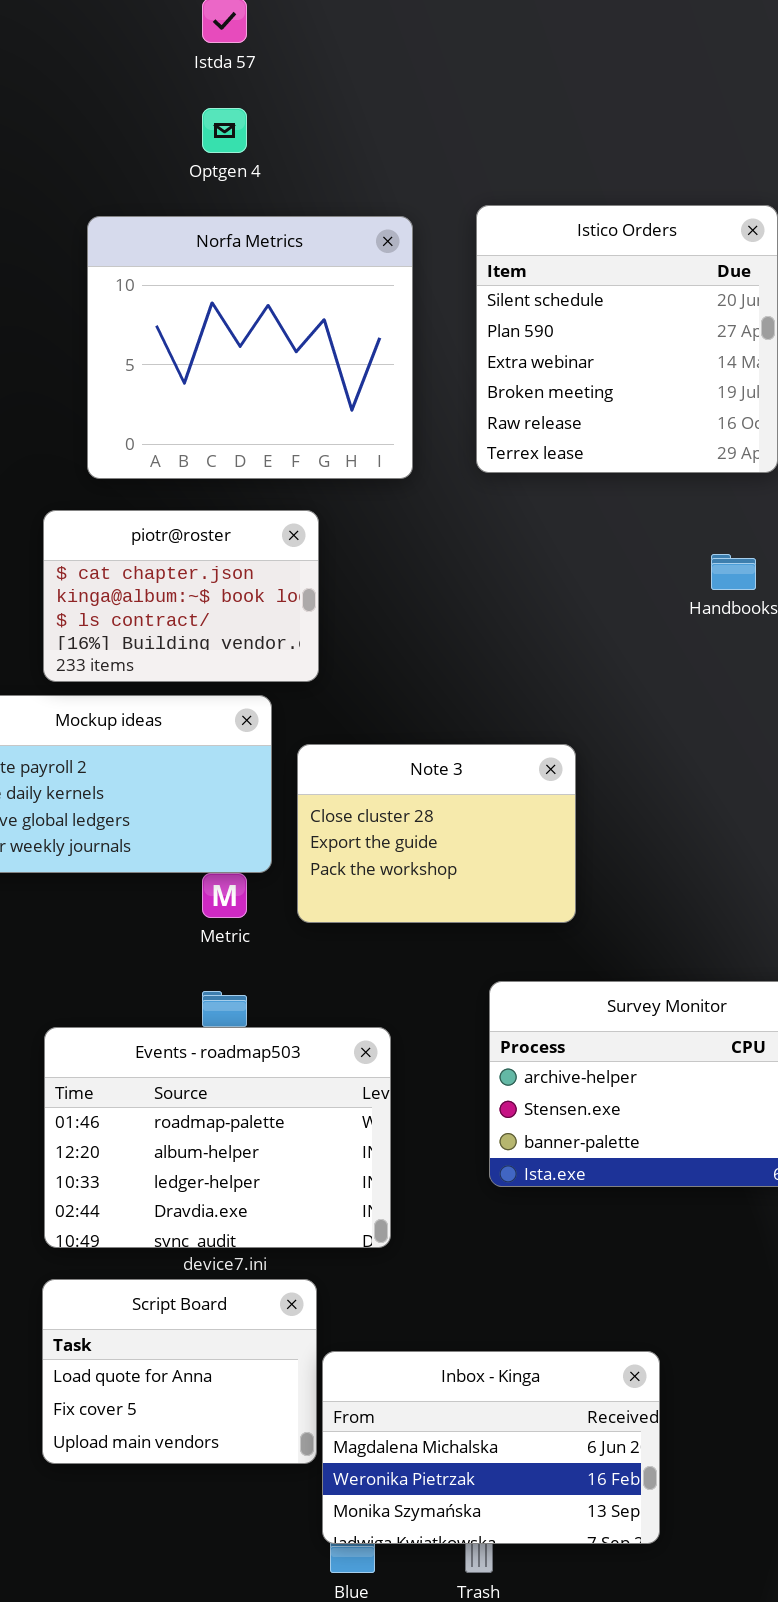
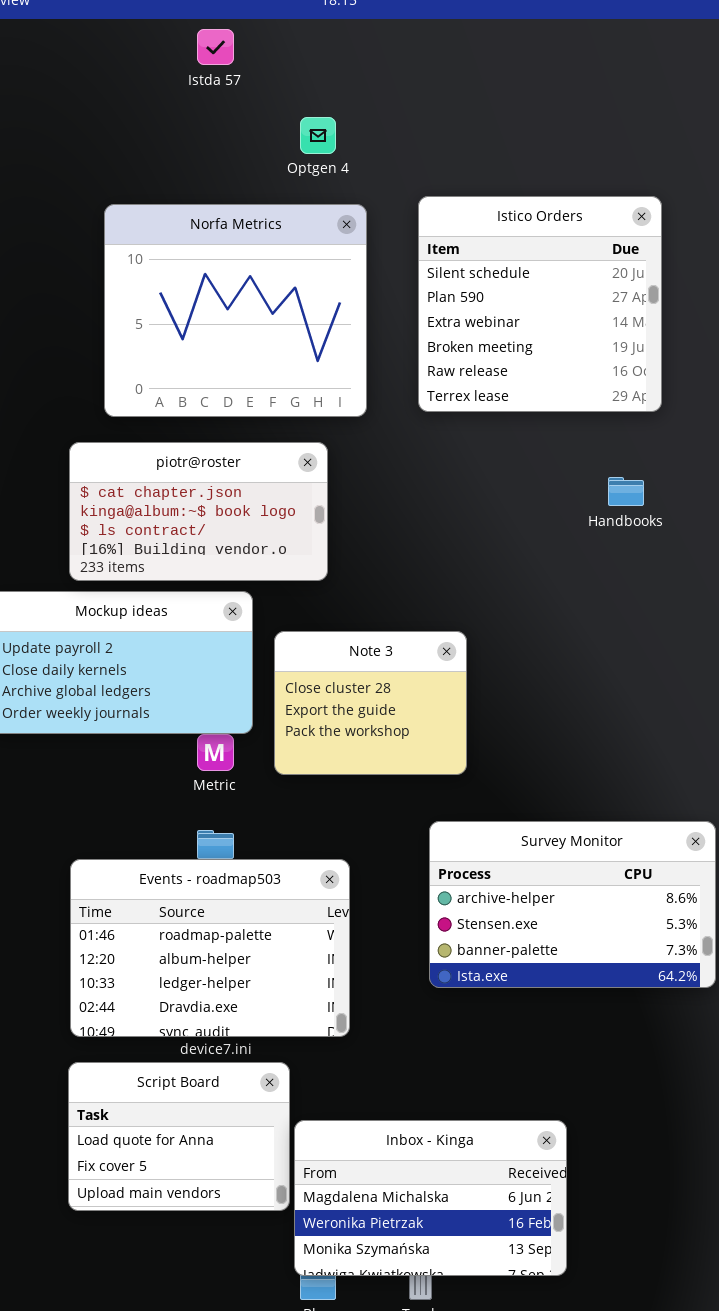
Optgen 4: [202,108,247,153] -> [300,117,336,154], moved
piotr@roster: [43,510,319,682] -> [69,442,328,581], resized
Note 3: [297,744,576,923] -> [274,631,467,775], resized

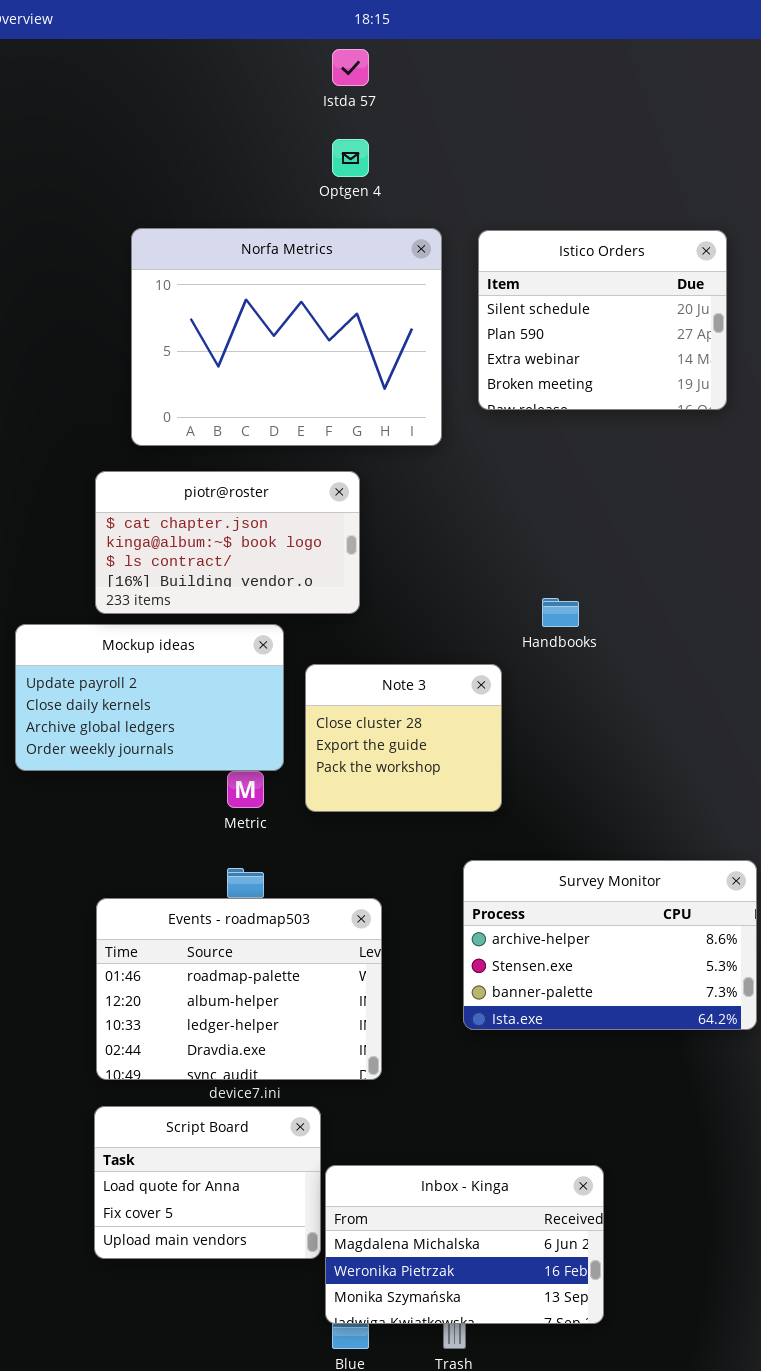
Istda 57: [197,29,234,65] -> [332,49,369,86], moved
Istico Orders: [418,196,662,412] -> [478,230,727,410], moved, resized
Norfa Metrics: [104,204,367,417] -> [131,228,442,446], resized
Handbooks: [608,477,644,506] -> [542,598,579,627], moved

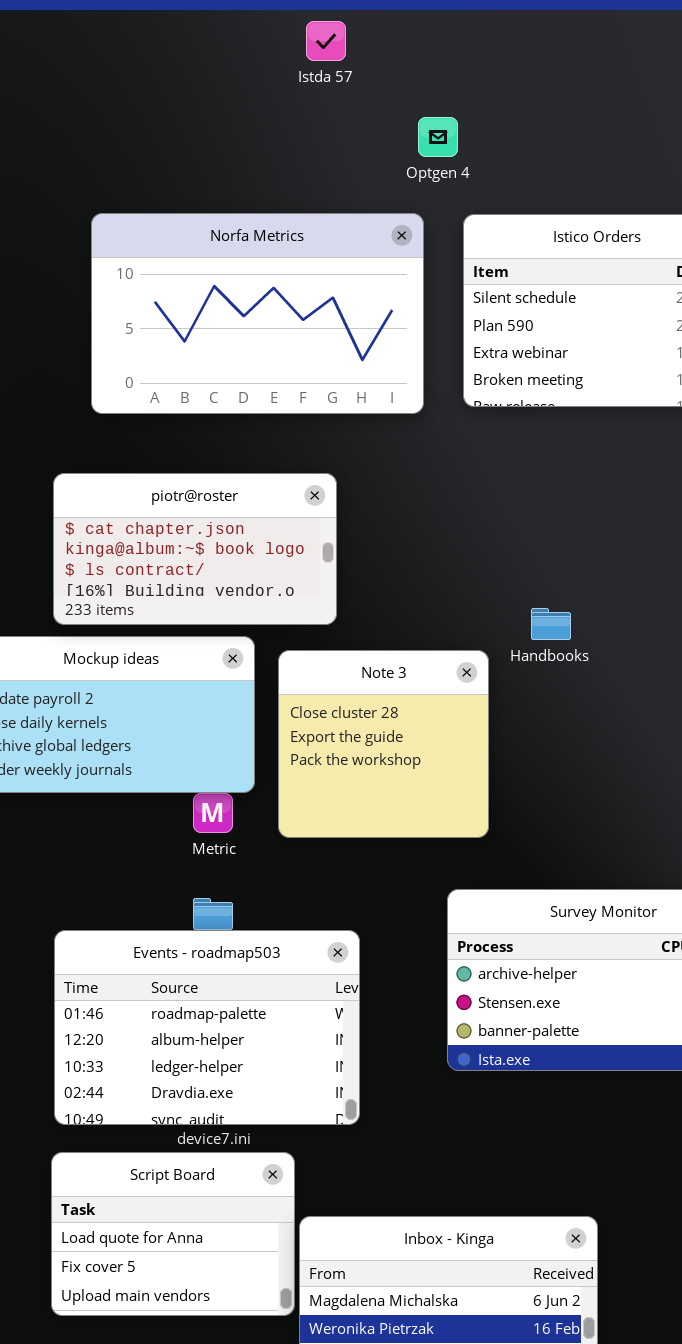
Optgen 4: [332,139,369,177] -> [418,117,458,157], moved
Norfa Metrics: [131,228,442,446] -> [91,213,424,414], resized
Note 3: [305,664,502,812] -> [278,650,489,838], resized

